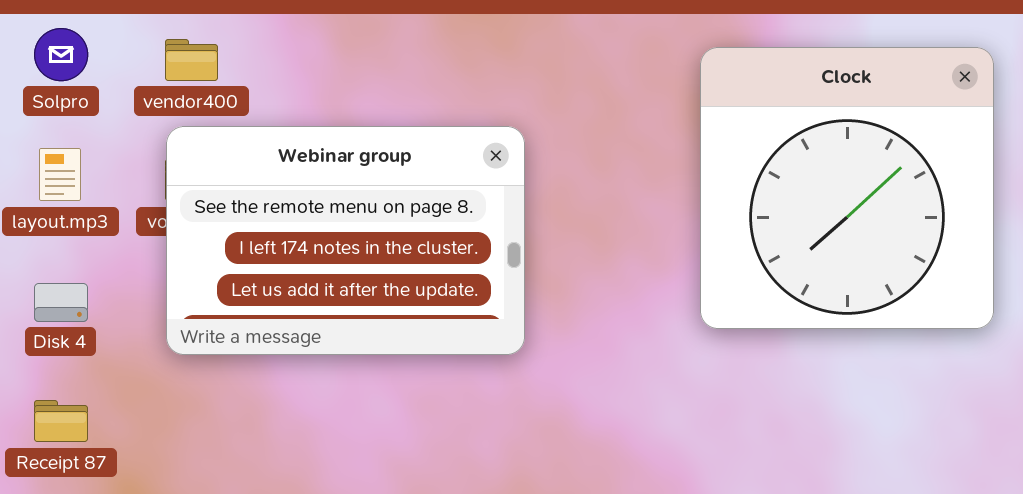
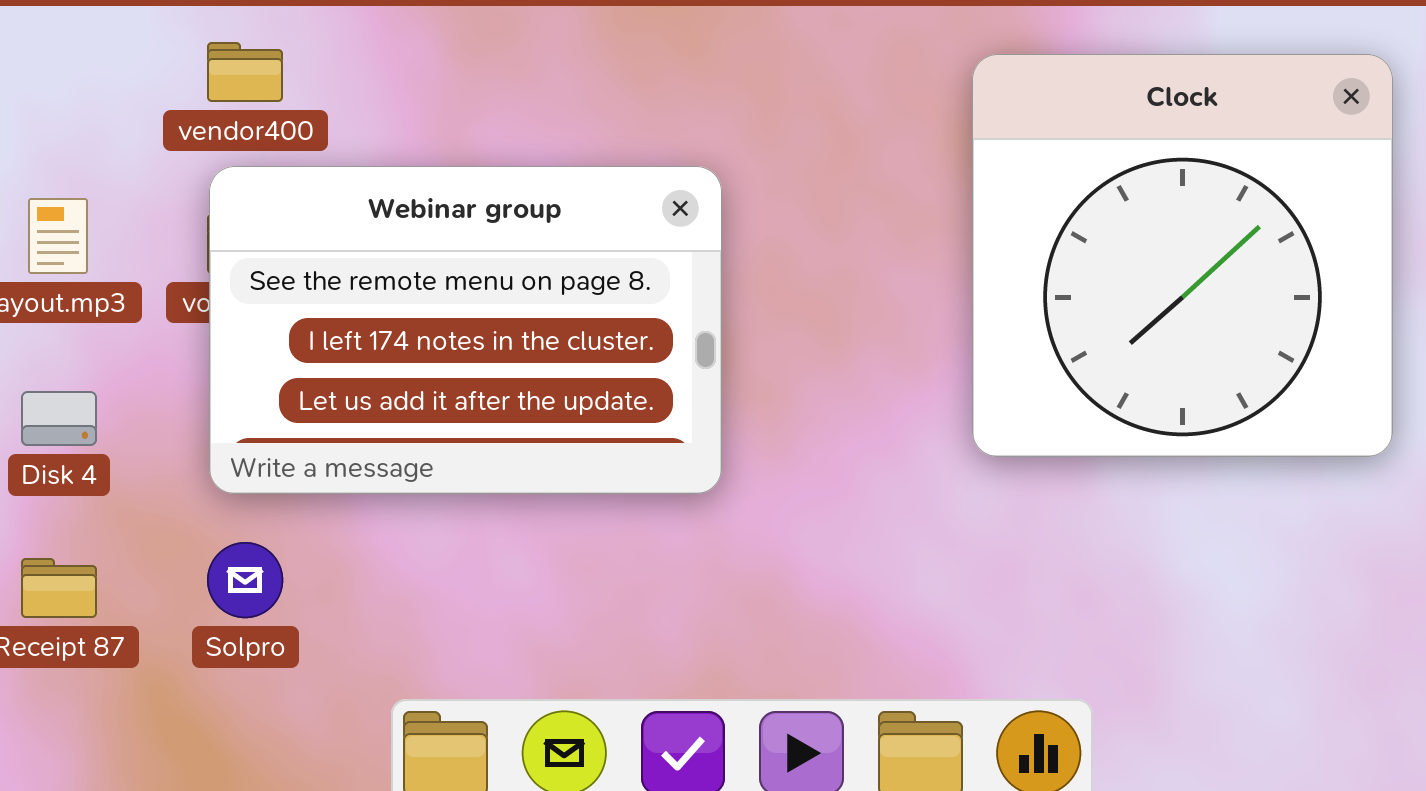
Solpro: [34,28,88,81] -> [207,542,283,618], moved

